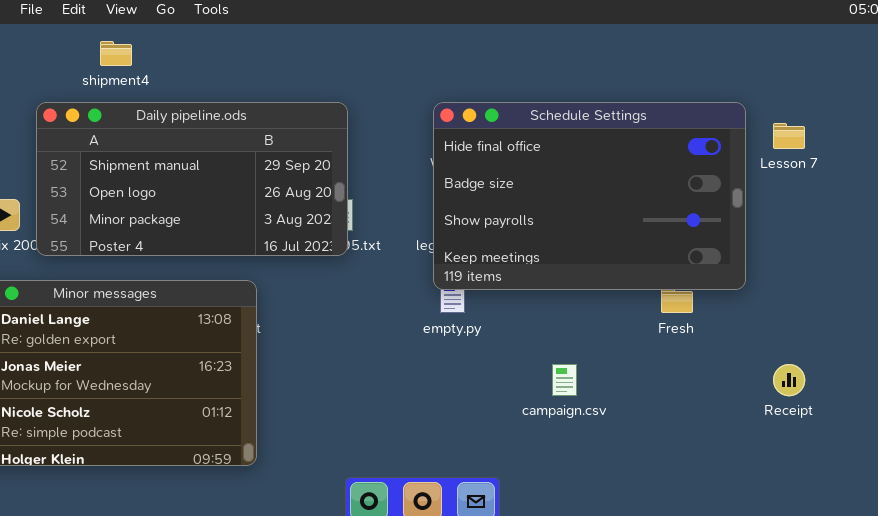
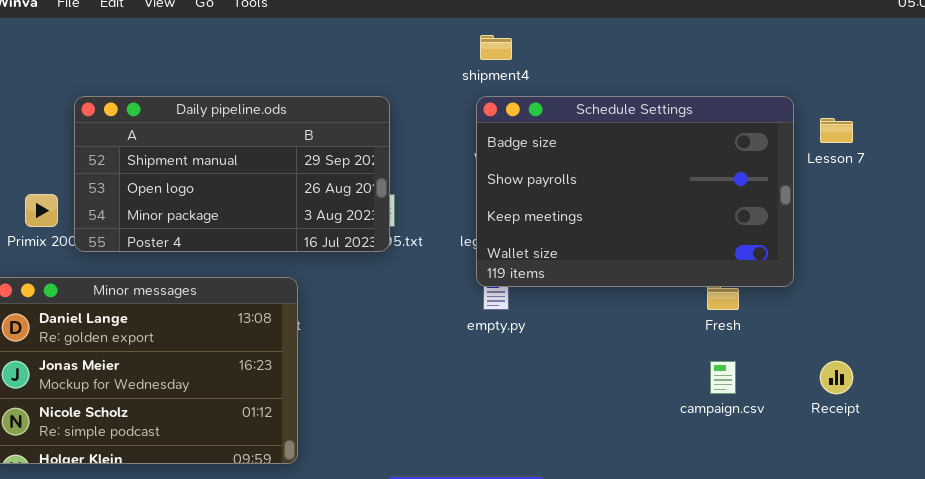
shipment4: [100,41,132,66] -> [480,35,512,60], moved
Schedule Settings: [433,102,746,290] -> [476,96,794,287], scrolled down 1 row
campaign.csv: [552,364,577,396] -> [710,361,736,394], moved

